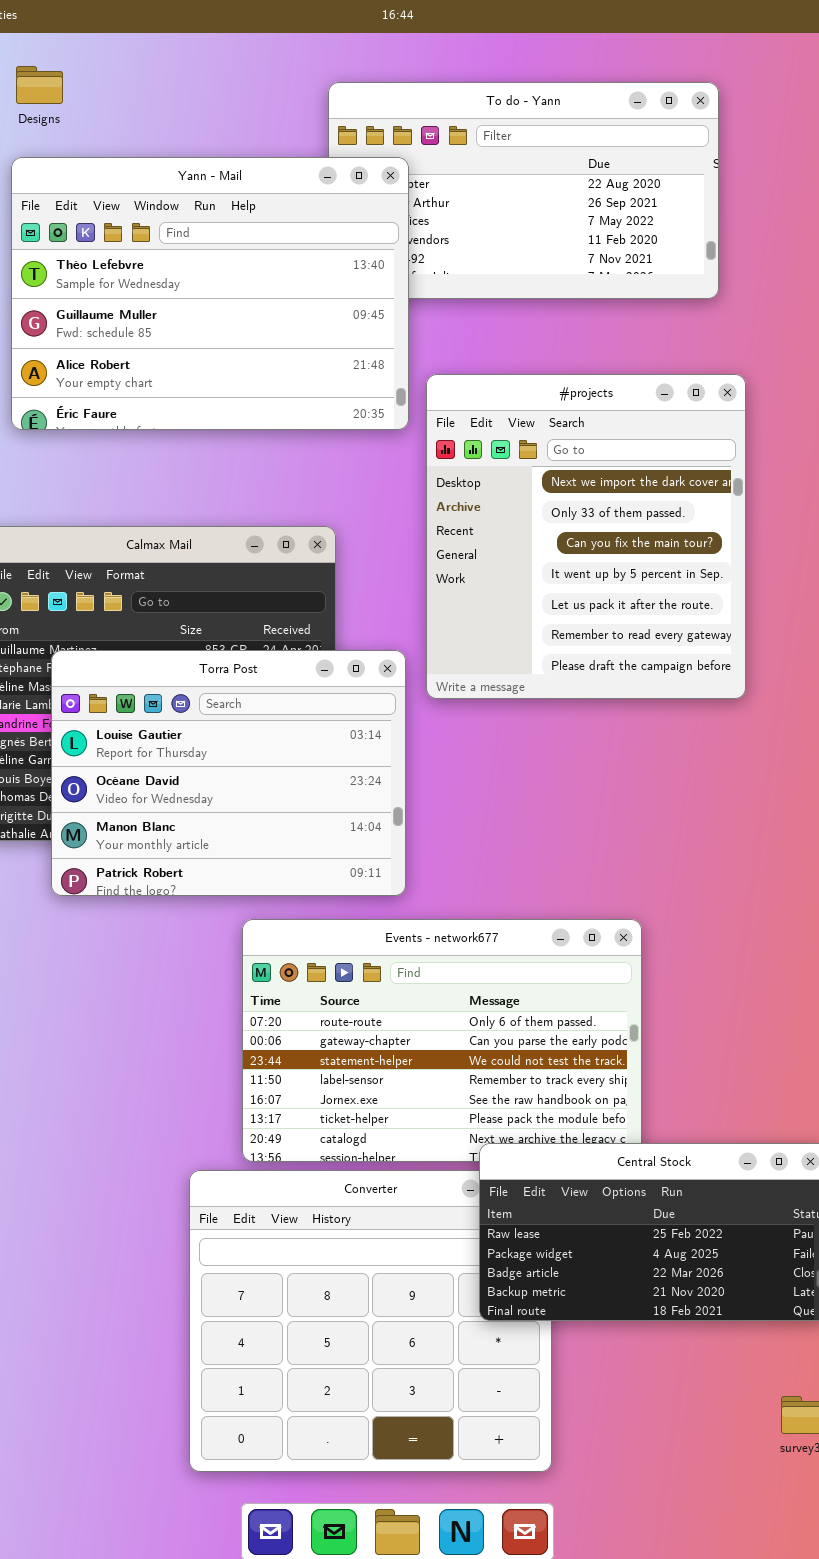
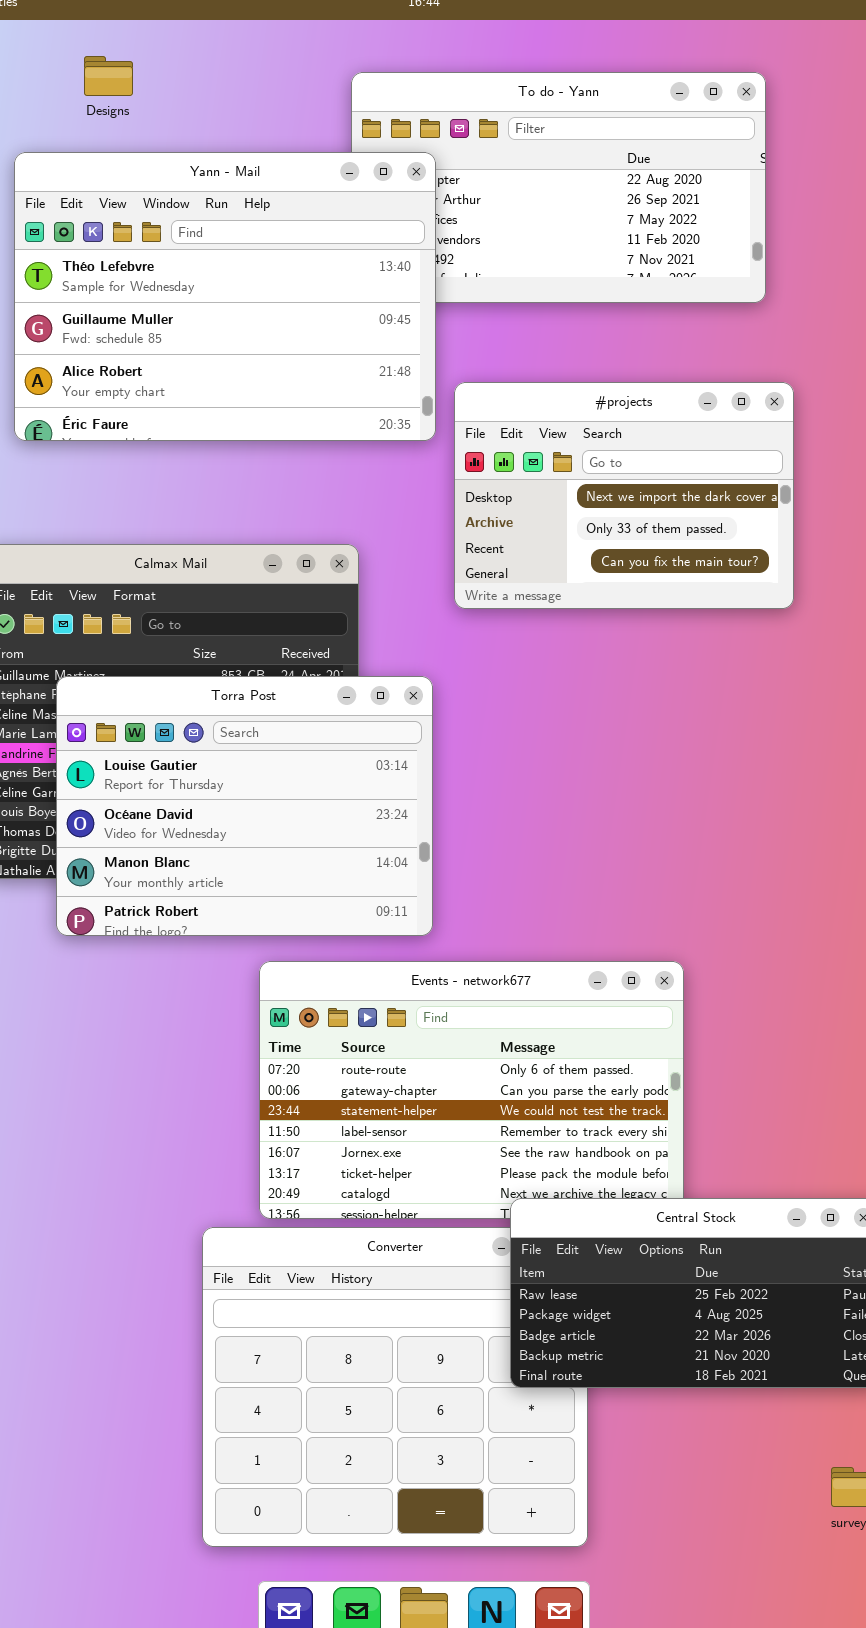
Designs: [16,66,63,104] -> [84,56,133,96], moved
#projects: [426,374,746,699] -> [454,382,794,609], resized

